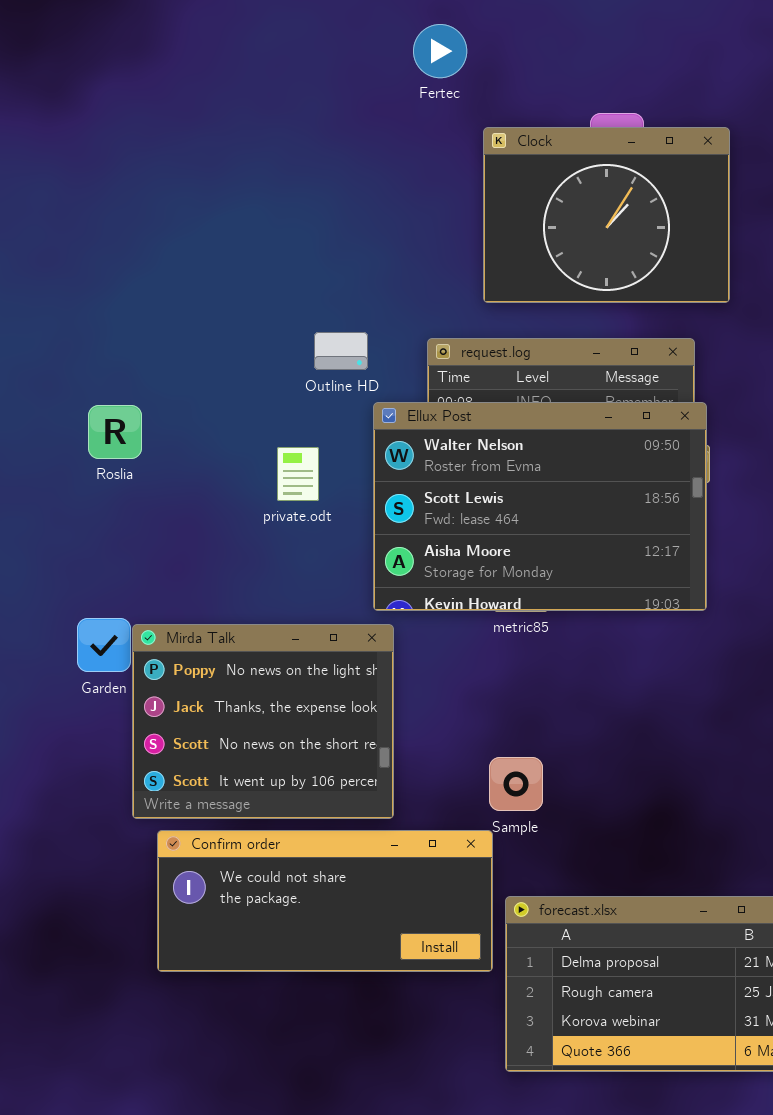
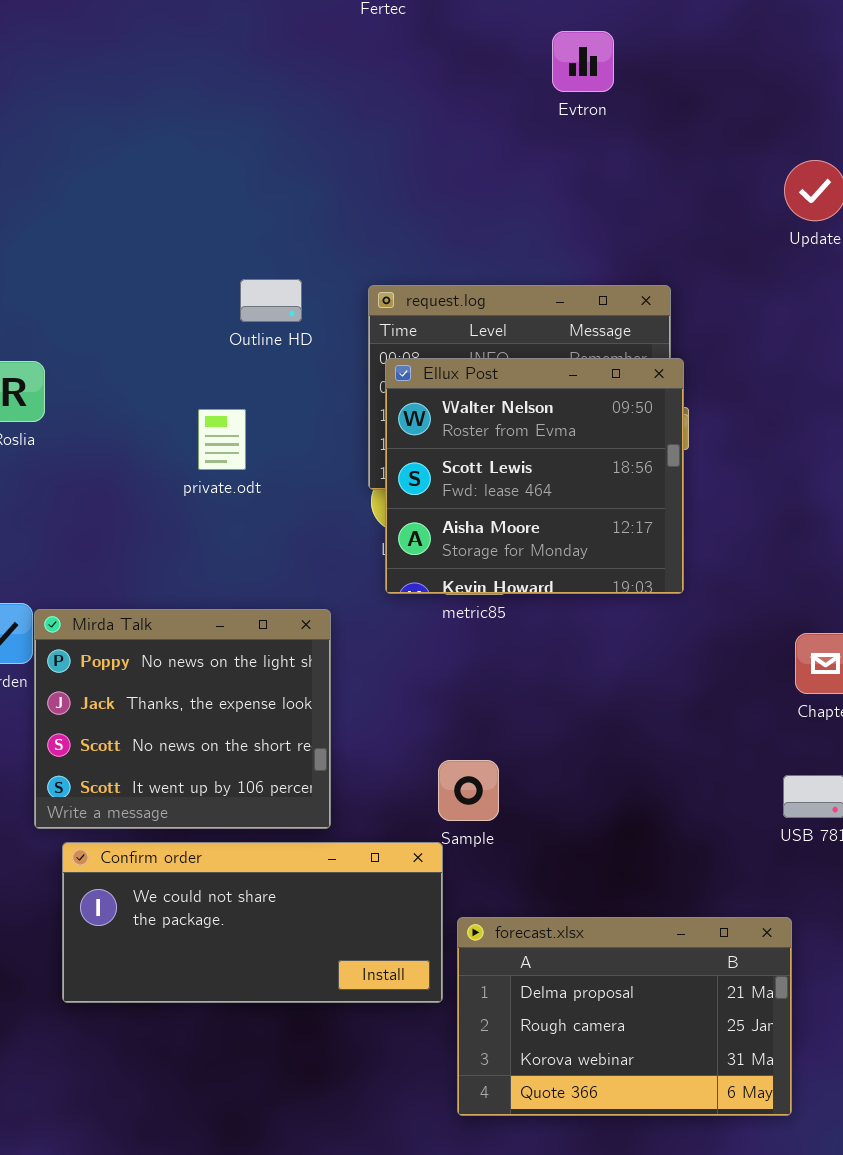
Clock: [483,127,730,303] -> none, closed
Ellux Post: [373,402,707,611] -> [385,358,684,594], resized

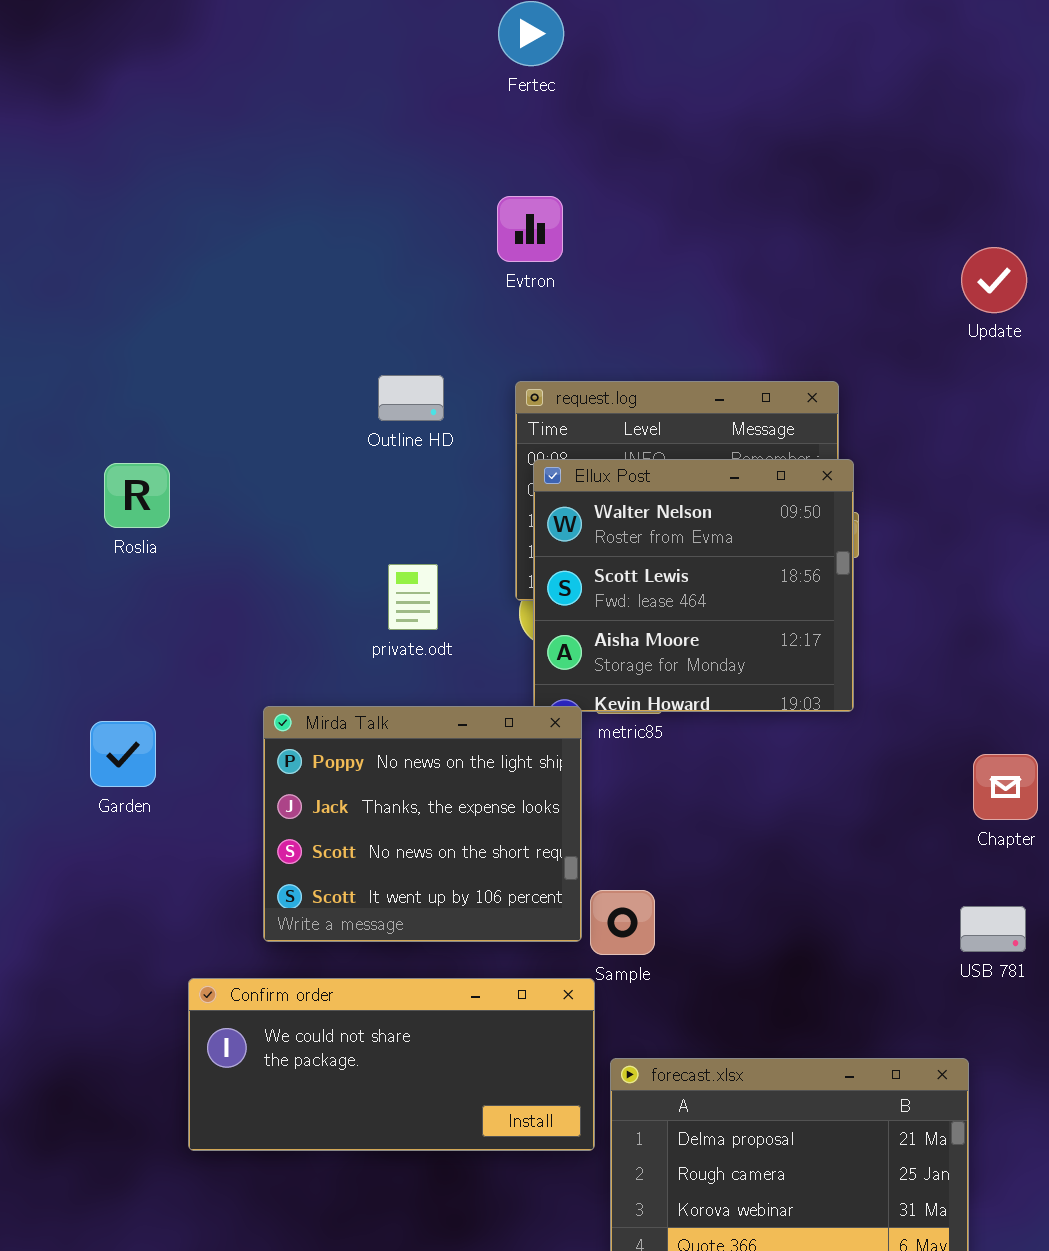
Evtron: [552,31,614,92] -> [497,196,563,262], moved
private.odt: [198,409,246,470] -> [388,564,438,630], moved
Mirda Talk: [34,609,331,829] -> [263,706,582,942], moved

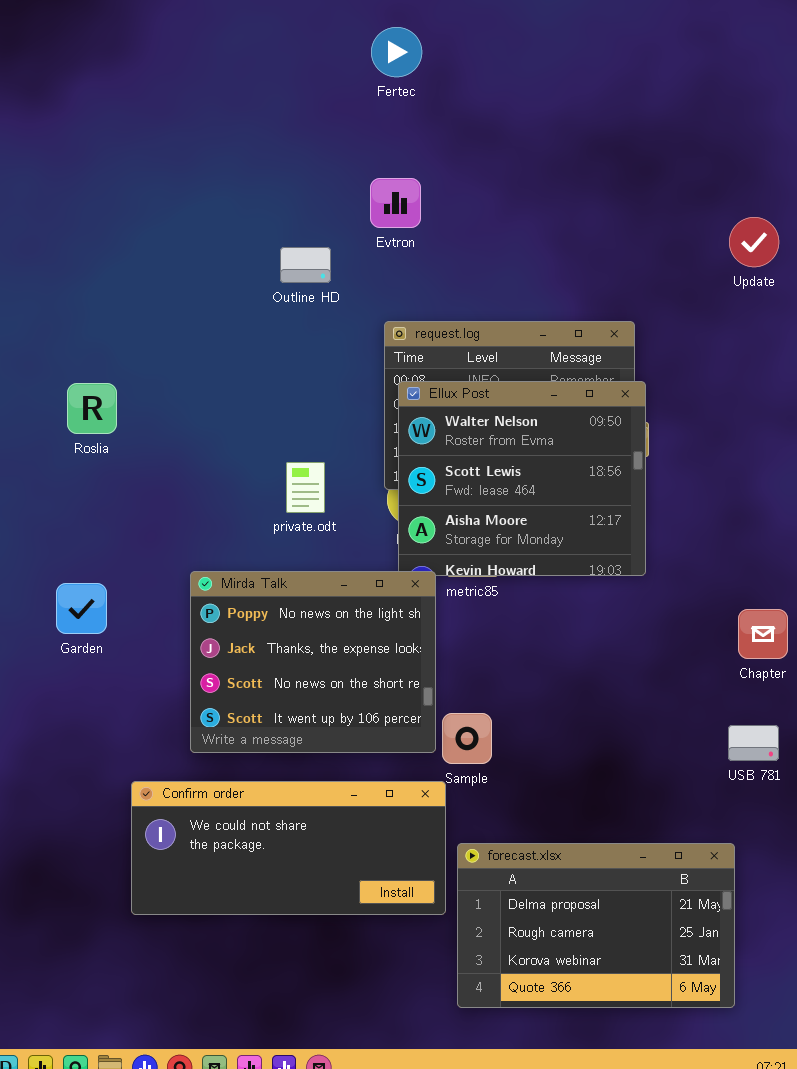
Outline HD: [378,375,444,421] -> [280,247,331,283], moved

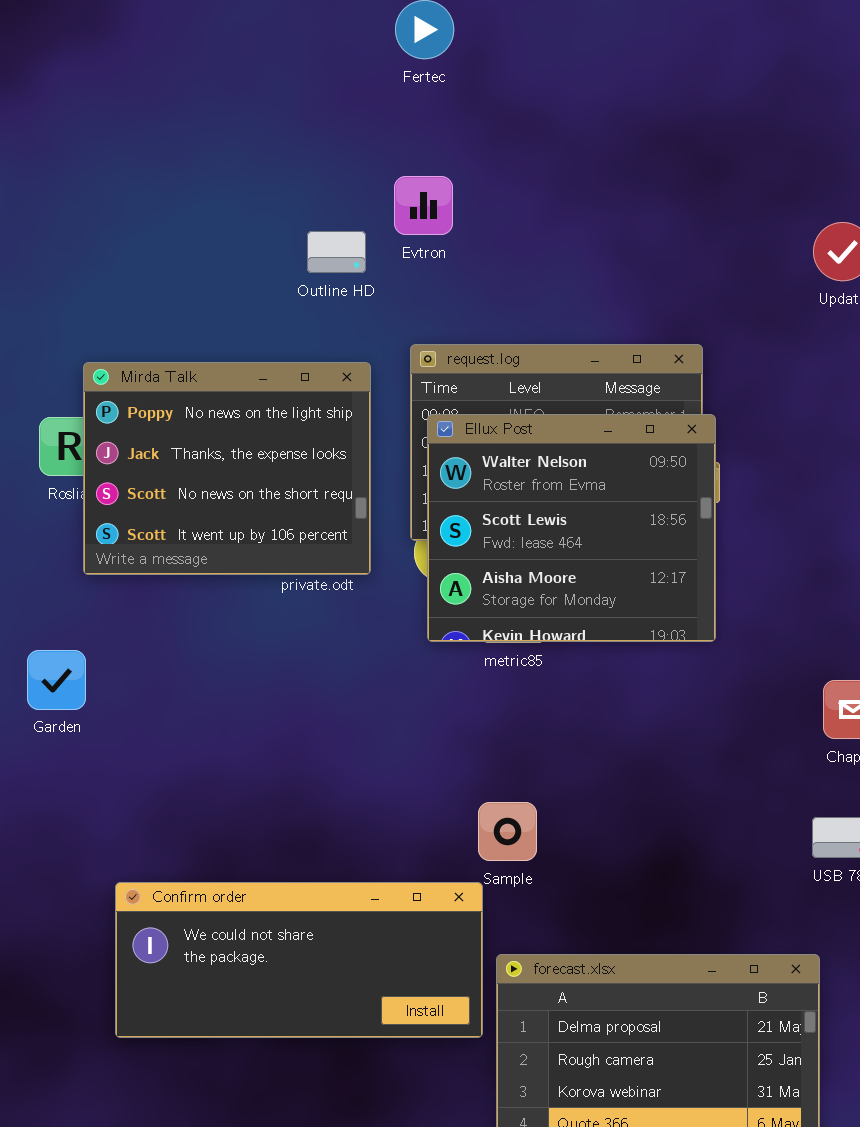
Outline HD: [280,247,331,283] -> [307,231,366,273], moved
Mirda Talk: [190,571,436,753] -> [83,362,371,575], moved

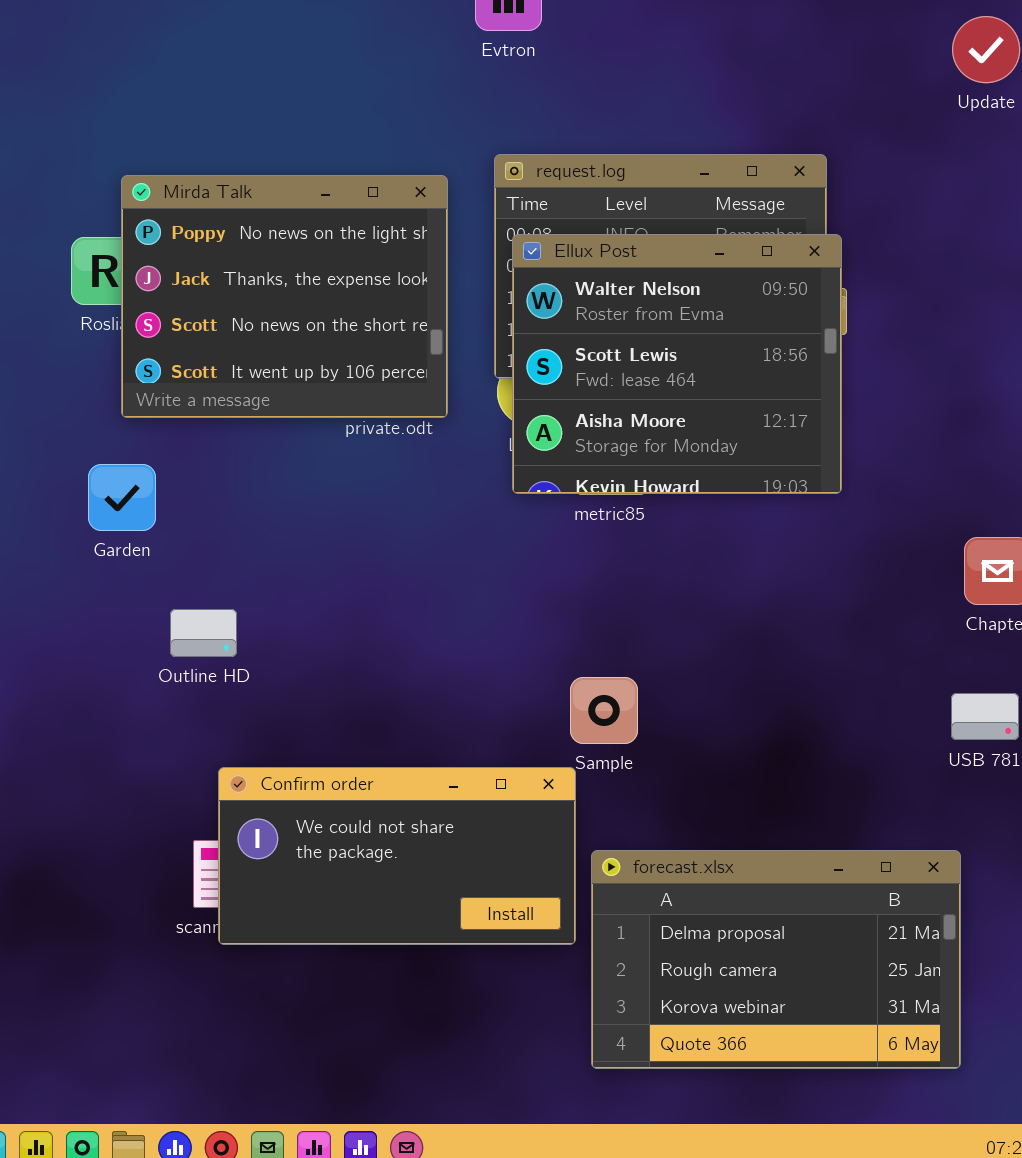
Outline HD: [307,231,366,273] -> [170,609,237,657], moved
Garden: [27,650,86,710] -> [88,464,156,531], moved
Confirm order: [115,882,483,1038] -> [218,767,576,945], resized

